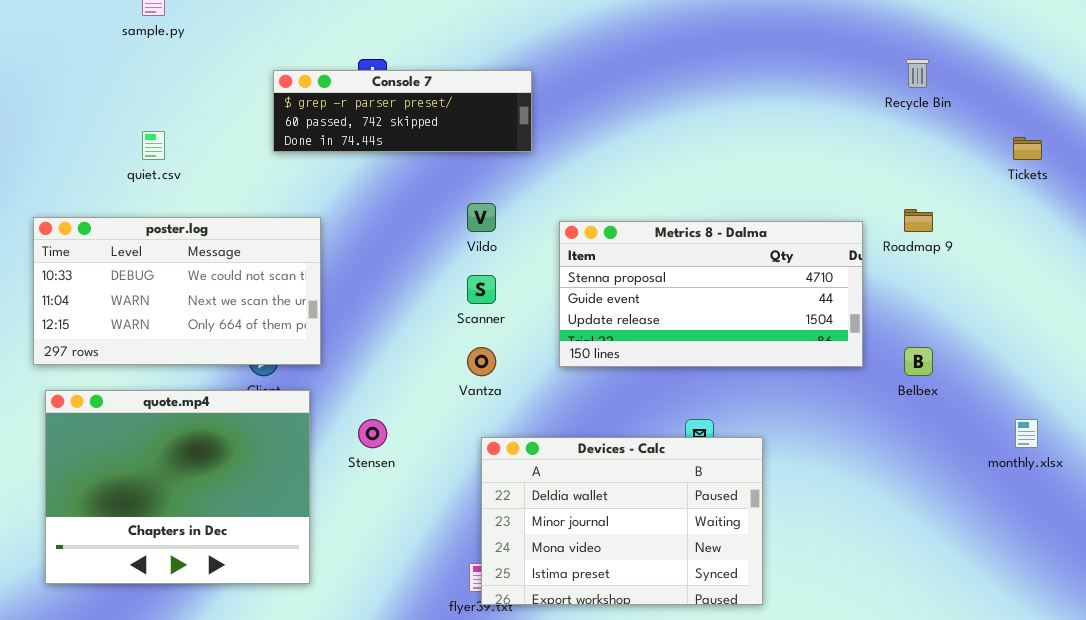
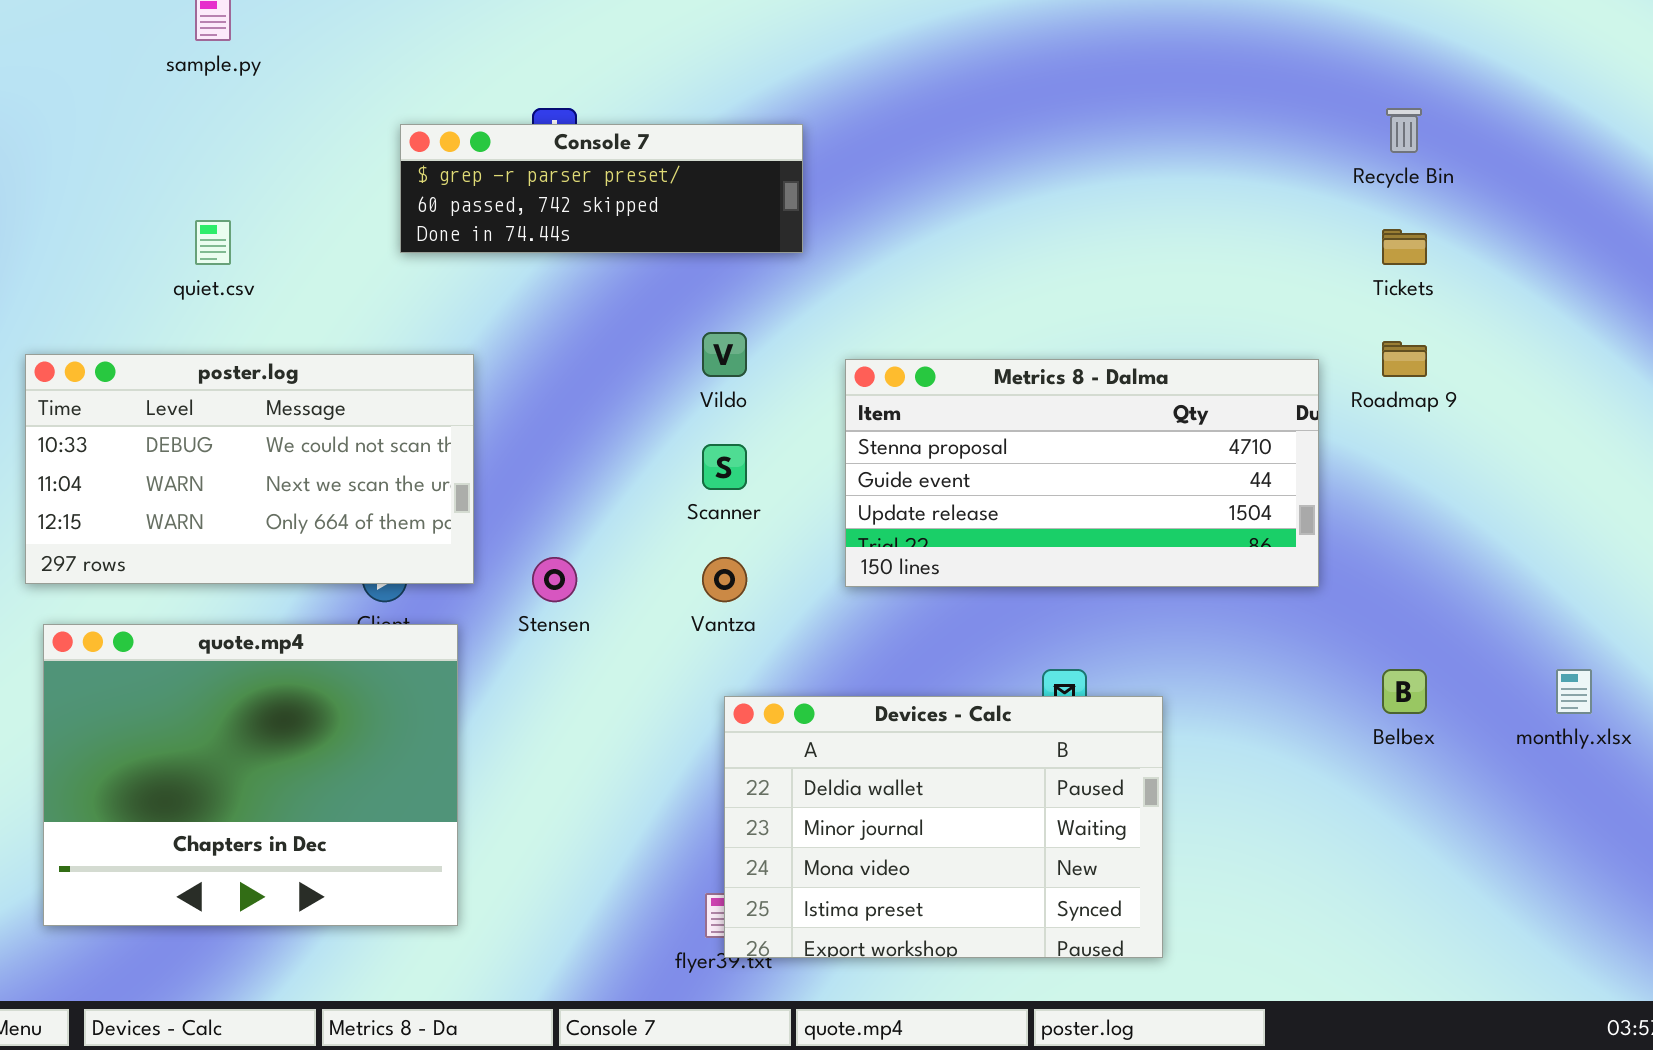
Tickets: [1013,137,1042,160] -> [1382,229,1427,265], moved
Belbex: [904,347,933,376] -> [1382,669,1427,714], moved
Stensen: [358,419,387,448] -> [532,557,577,602], moved

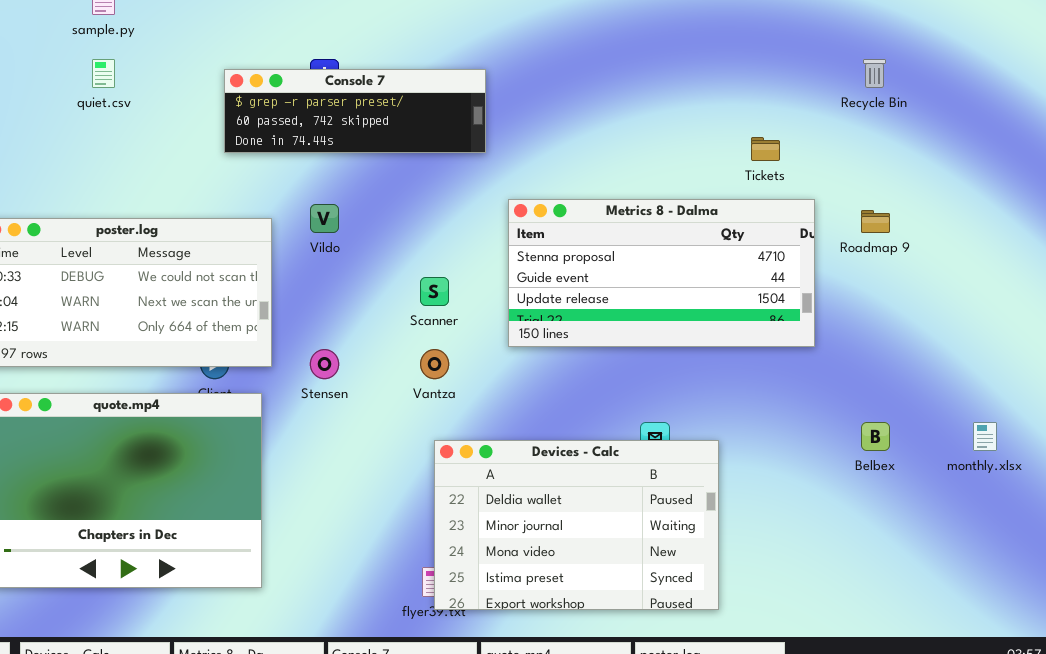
quiet.csv: [195,220,231,265] -> [92,59,115,88], moved
Tickets: [1382,229,1427,265] -> [751,137,780,161], moved
Vildo: [702,332,747,377] -> [310,204,339,233], moved
Metrics 8 - Dalma: [845,359,1319,587] -> [508,199,815,347], moved

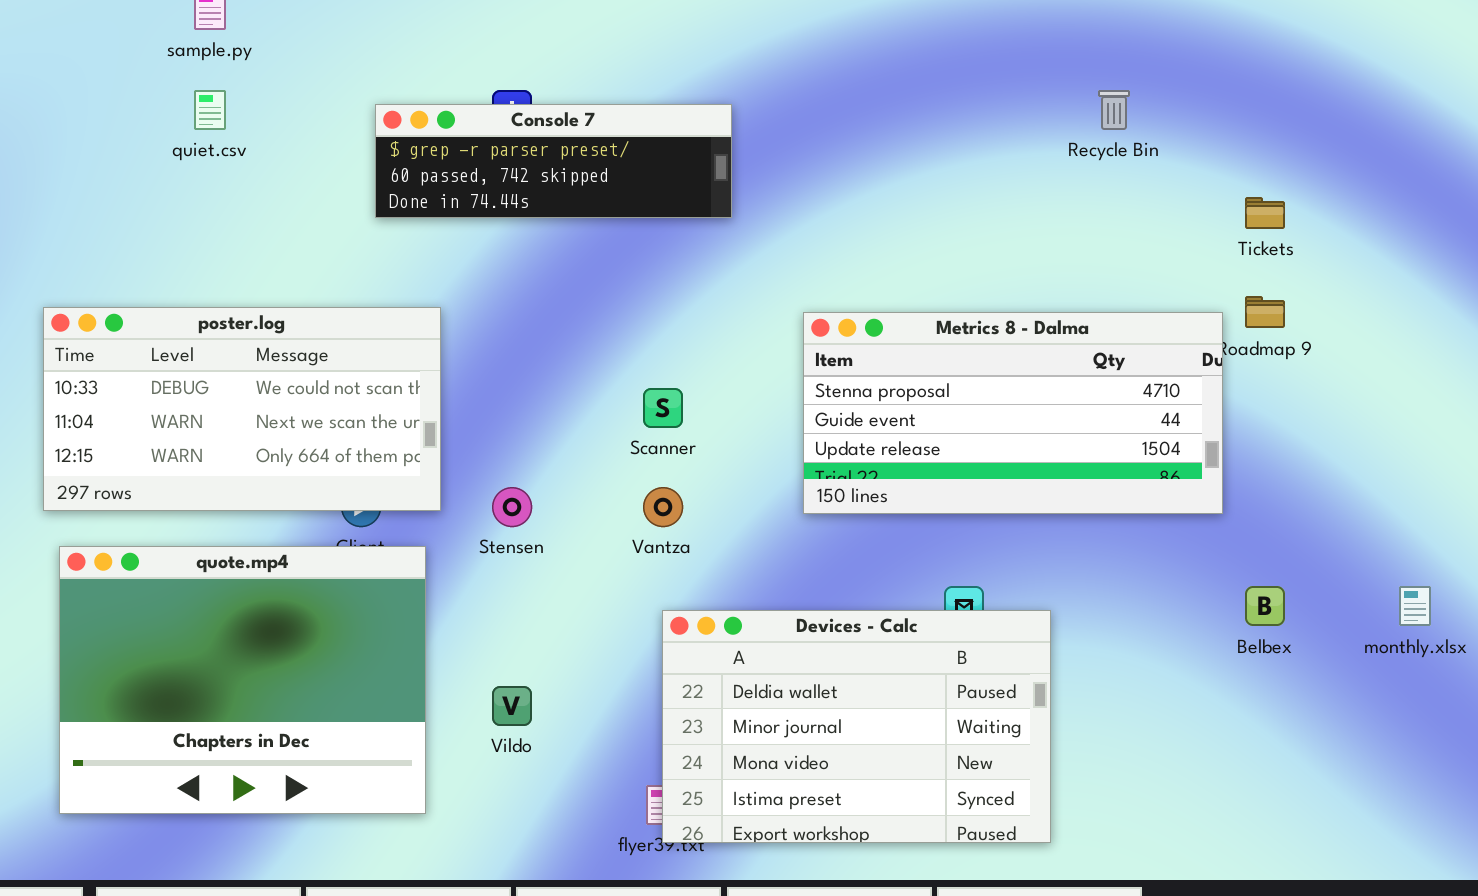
Recycle Bin: [863,59,886,88] -> [1098,90,1130,130], moved
Tickets: [751,137,780,161] -> [1245,197,1285,229], moved
Metrics 8 - Dalma: [508,199,815,347] -> [803,312,1223,514], moved
Vildo: [310,204,339,233] -> [492,686,532,726], moved

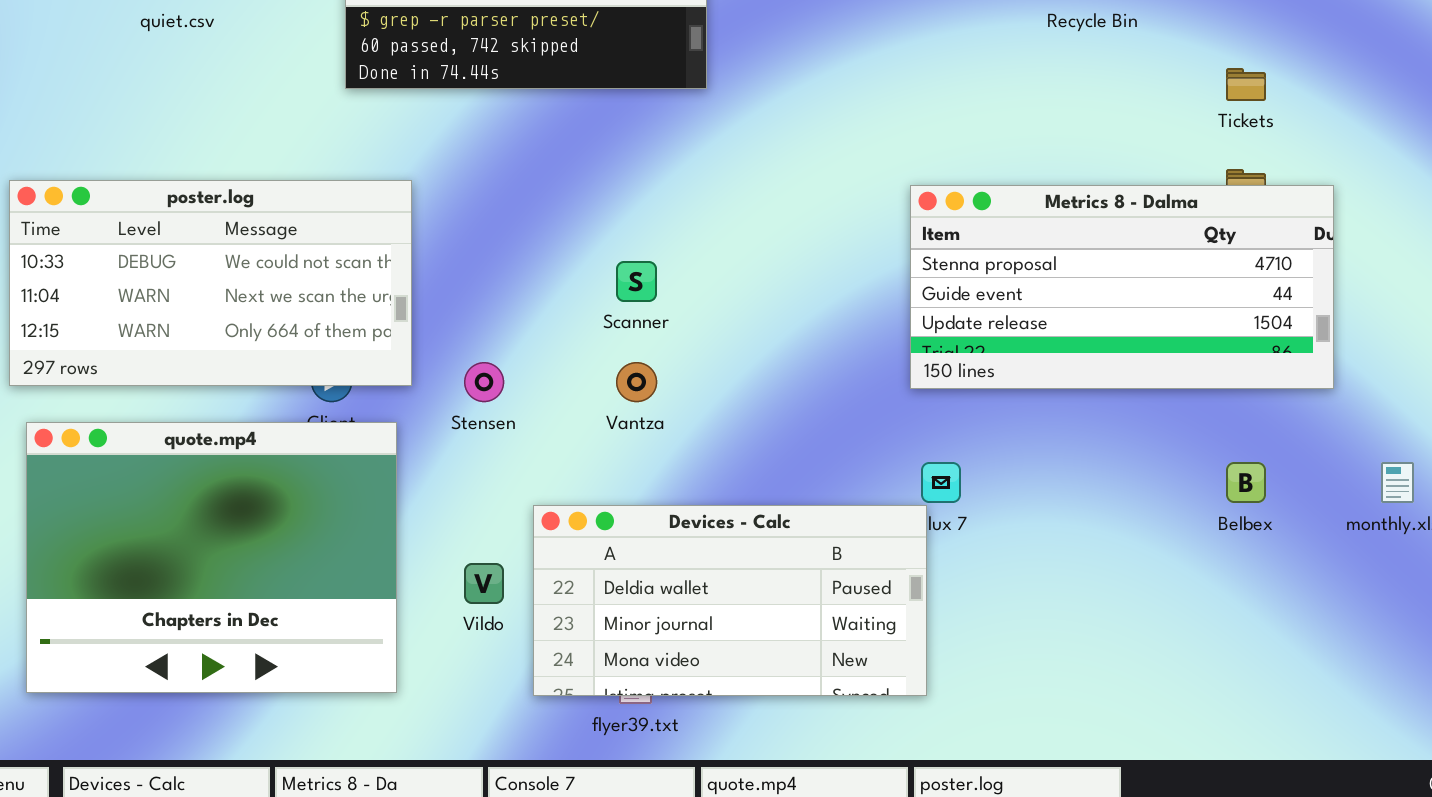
Metrics 8 - Dalma: [803,312,1223,514] -> [910,185,1334,389], moved
Devices - Calc: [662,610,1051,843] -> [533,505,927,696], moved, resized

